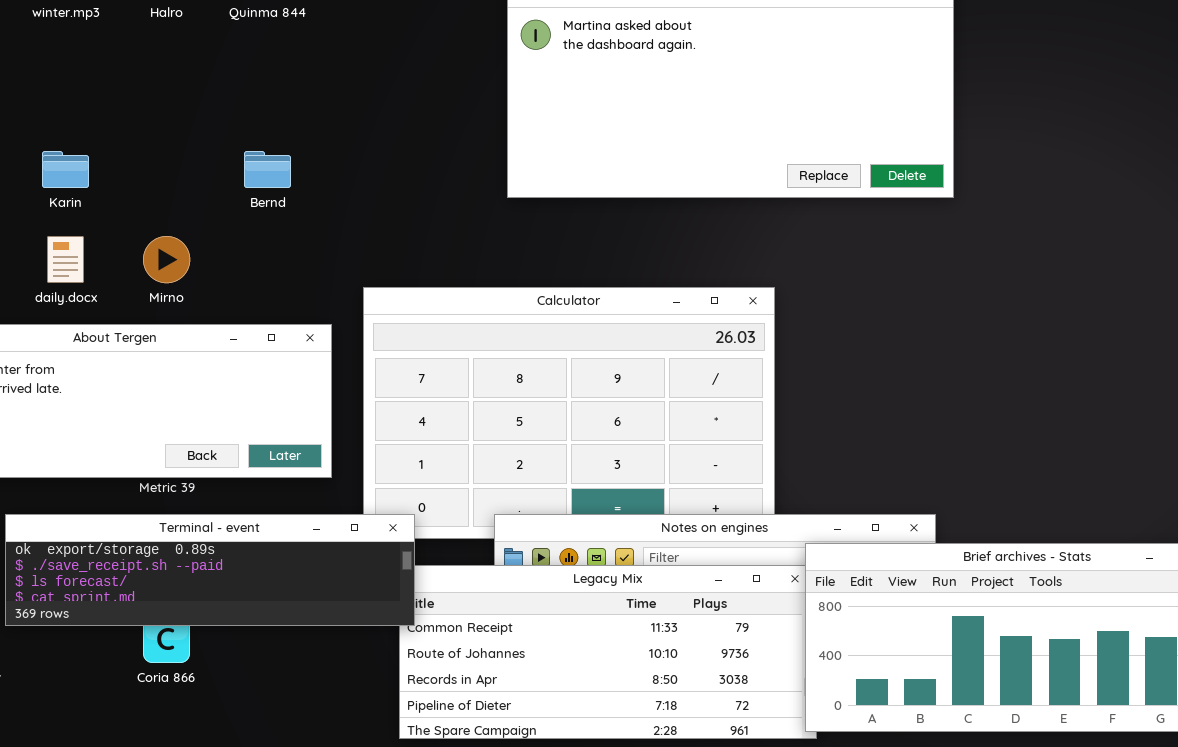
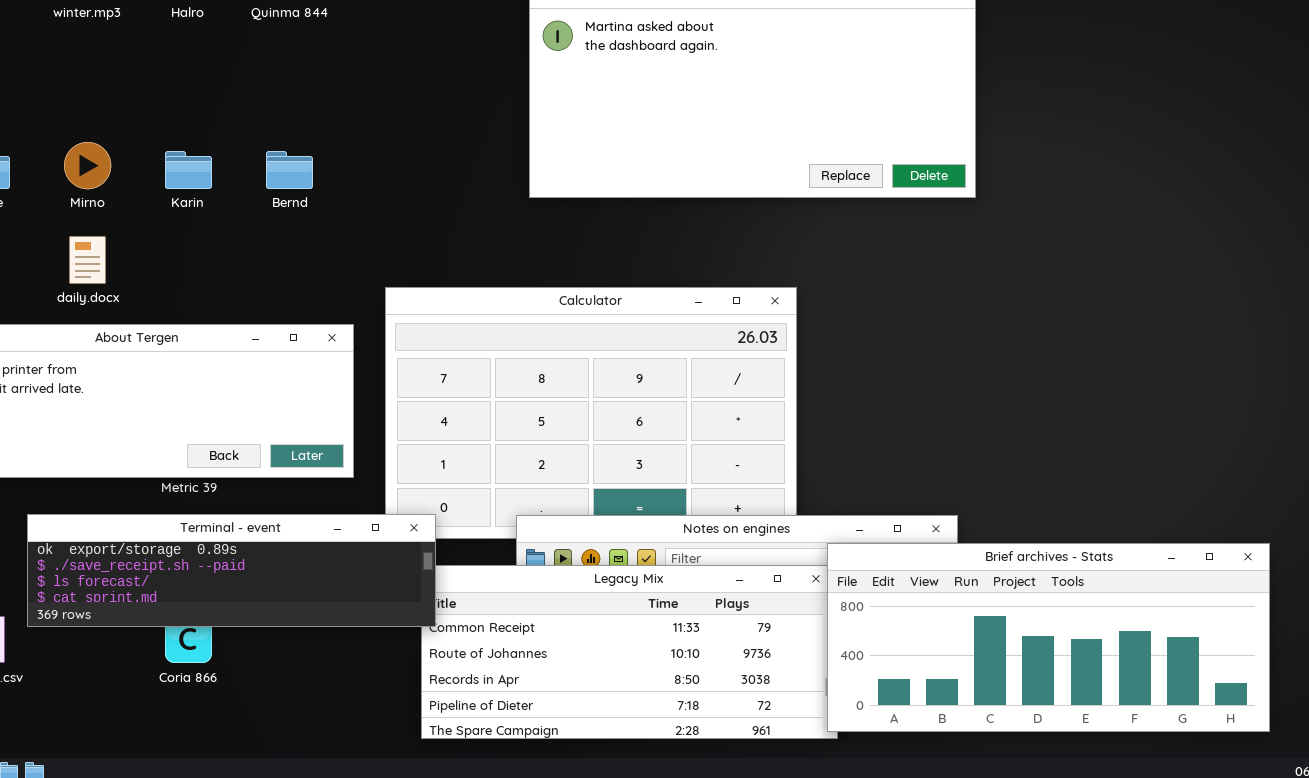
Karin: [42,151,89,188] -> [165,151,212,189], moved
Mirno: [143,236,190,283] -> [64,142,111,189], moved

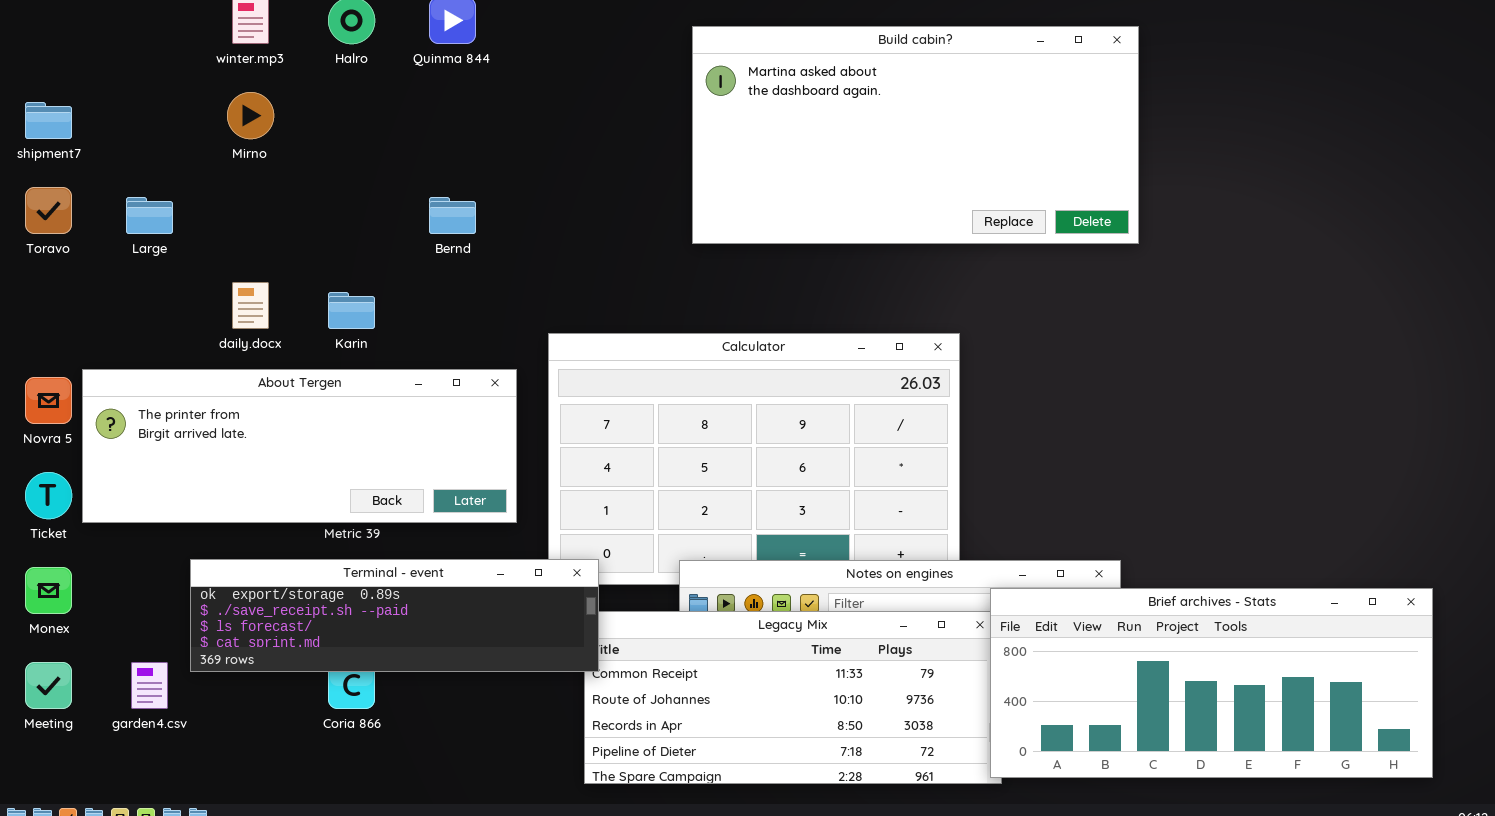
Mirno: [64,142,111,189] -> [227,92,274,139], moved
Karin: [165,151,212,189] -> [328,292,375,329], moved

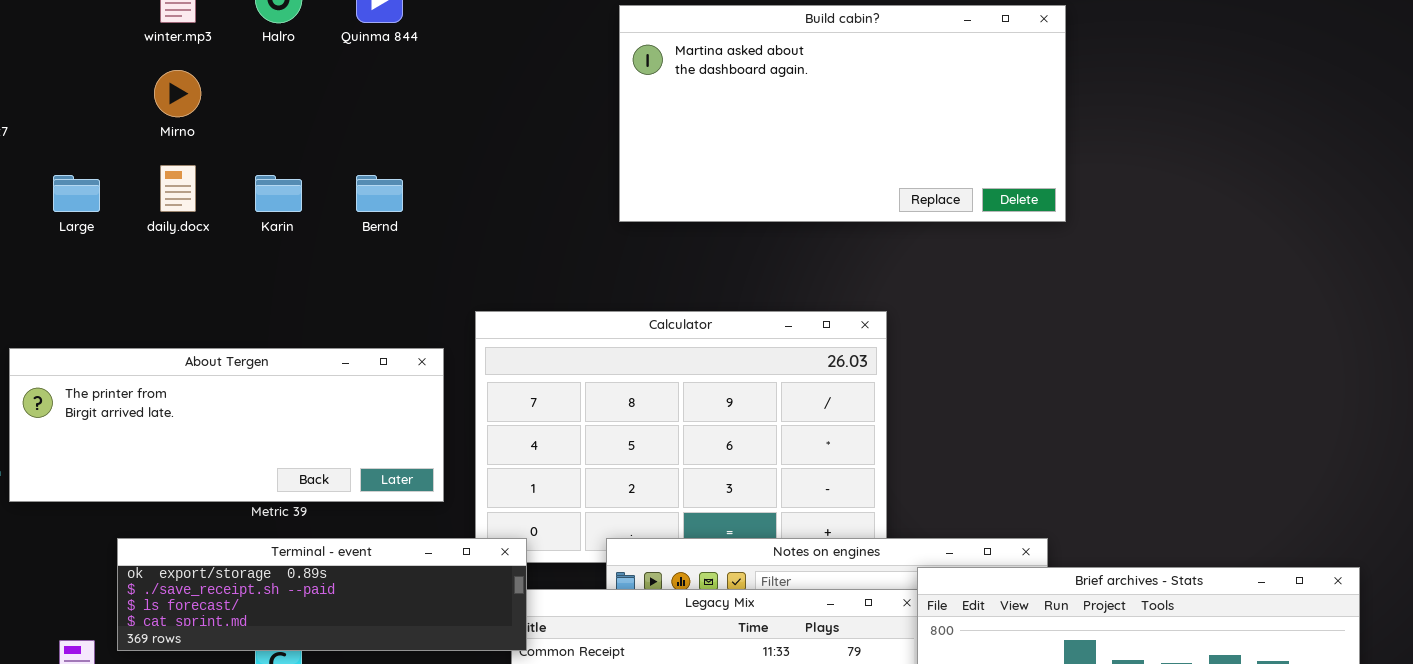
daily.docx: [232,282,269,329] -> [160,165,196,212], moved
Karin: [328,292,375,329] -> [255,175,302,212], moved

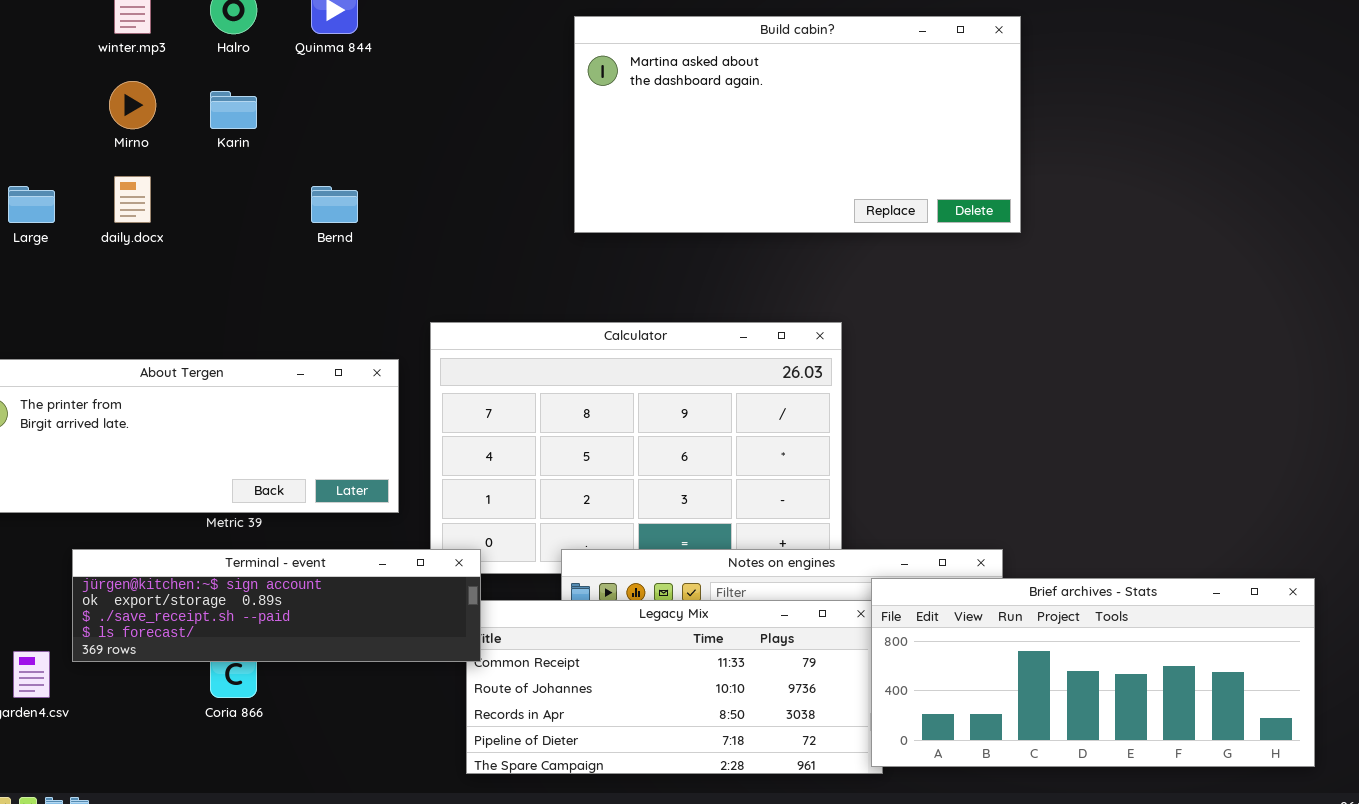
Karin: [255,175,302,212] -> [210,91,257,129], moved
Terminal - event: [117,538,527,651] -> [72,549,481,662], scrolled up 1 row

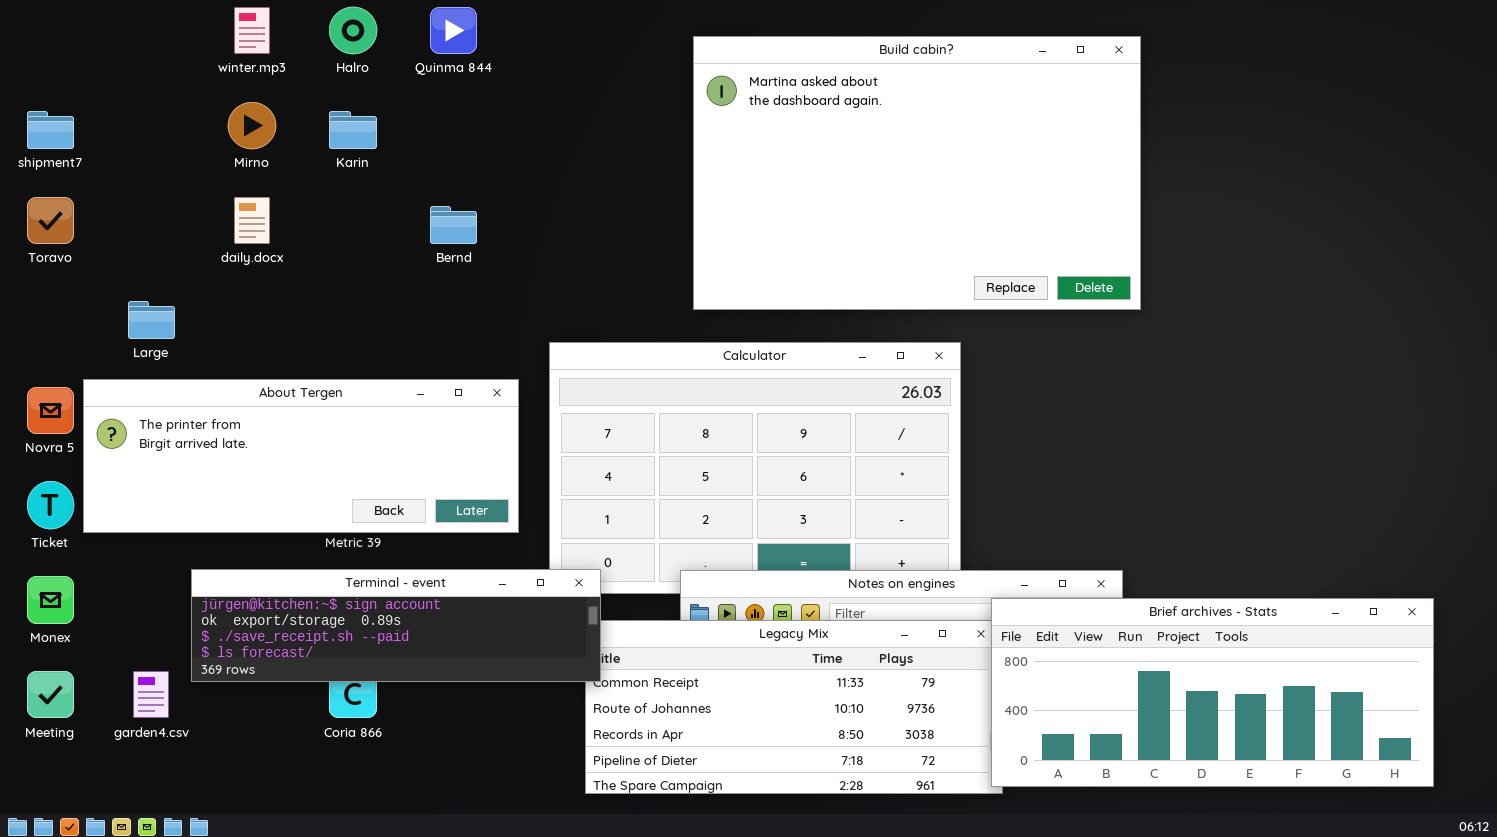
Build cabin?: [574,16,1021,233] -> [693,36,1141,310], resized
Large: [8,186,55,223] -> [128,301,175,339], moved

